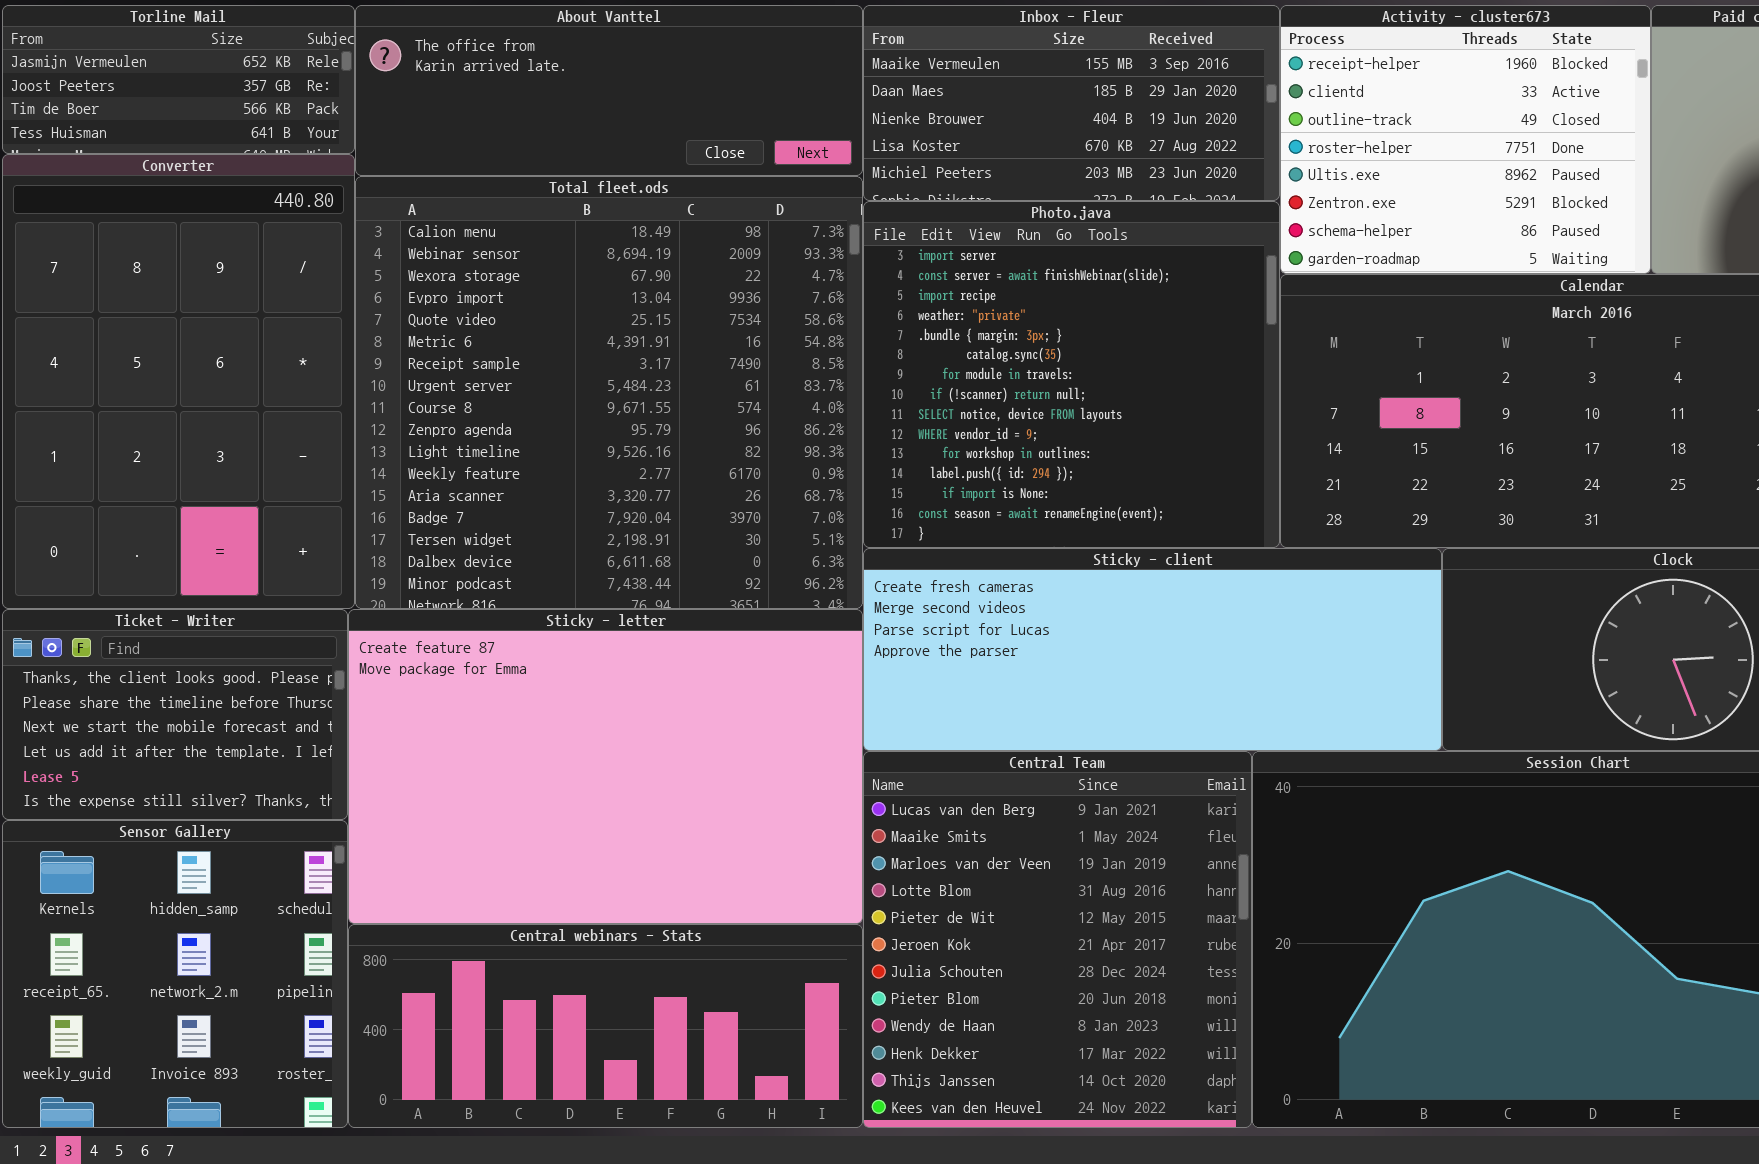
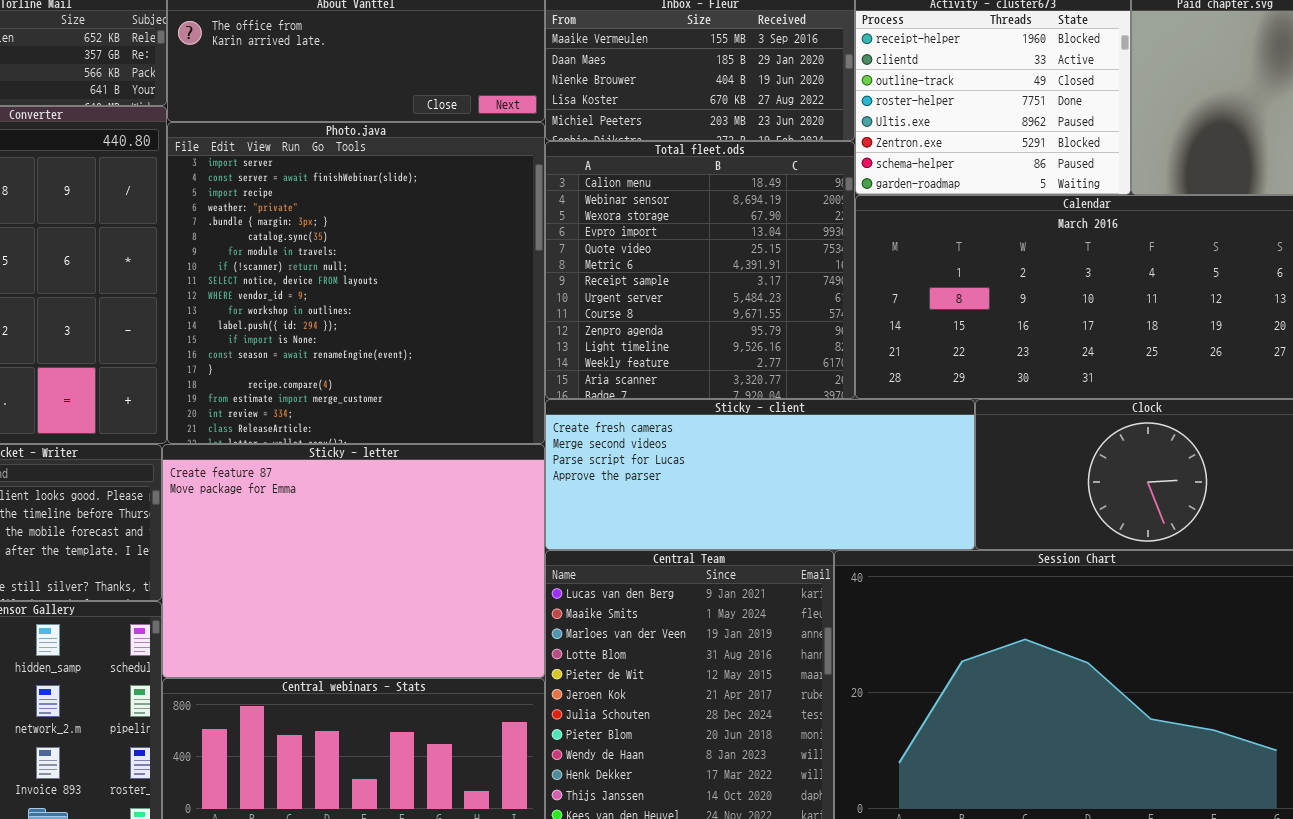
Total fleet.ods: [355,176,863,609] -> [545,141,855,399], moved, resized
Photo.java: [863,201,1280,548] -> [167,122,545,444], moved, resized

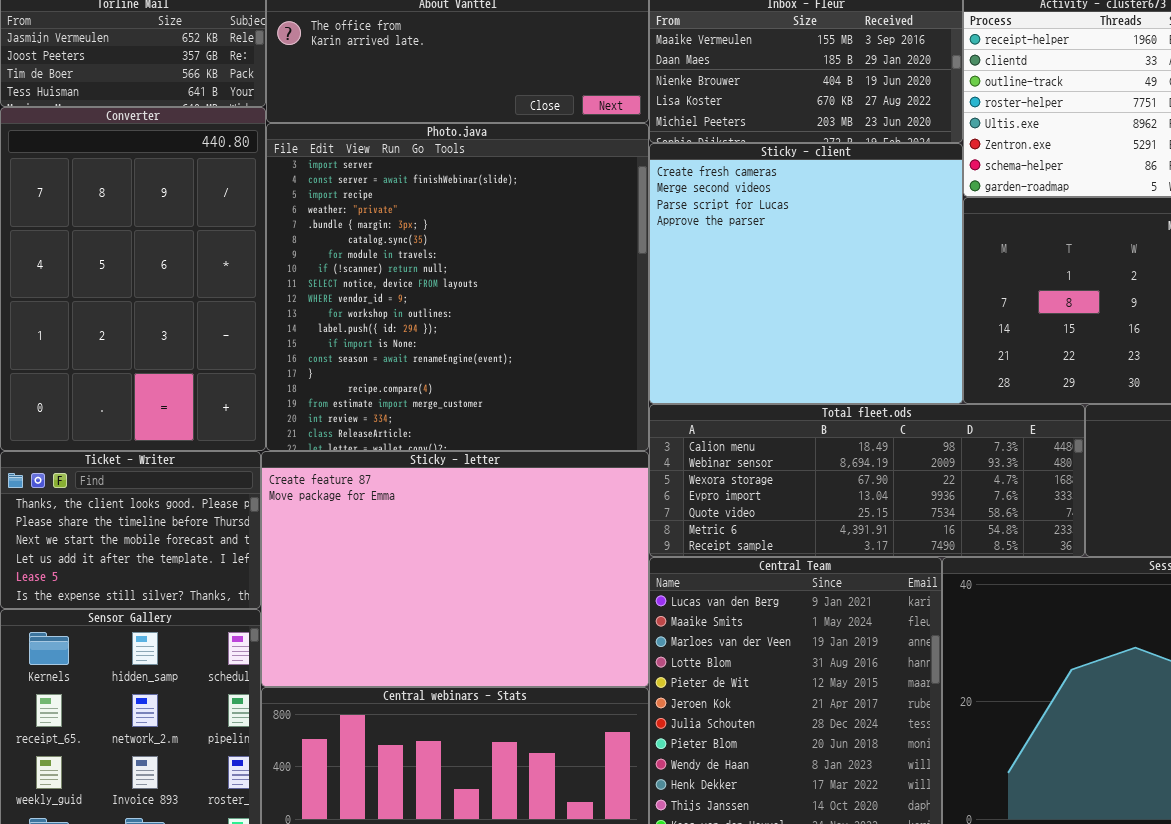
Total fleet.ods: [545,141,855,399] -> [649,404,1085,557], moved, resized
Sticky - client: [545,399,975,550] -> [649,143,963,404], moved, resized

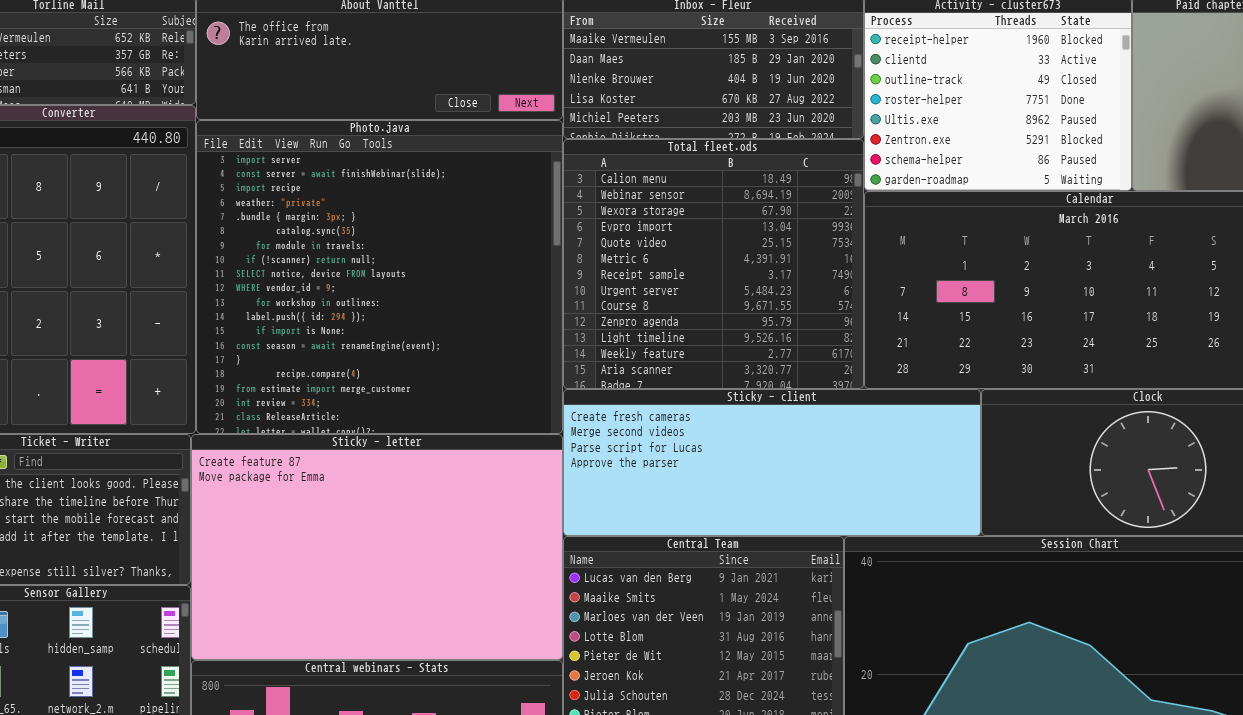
Sticky - client: [649,143,963,404] -> [563,389,981,536], moved, resized
Total fleet.ods: [649,404,1085,557] -> [563,139,864,389], moved, resized

